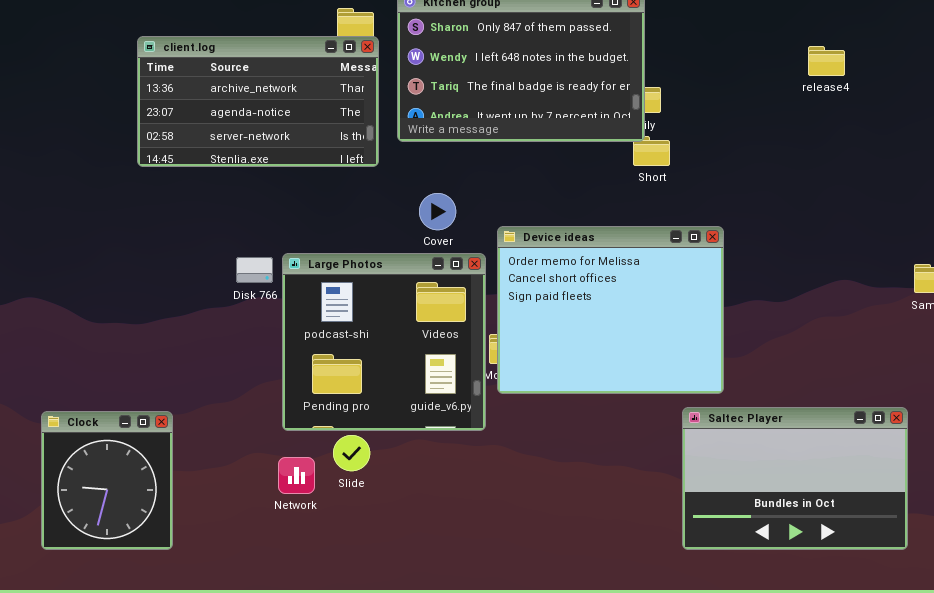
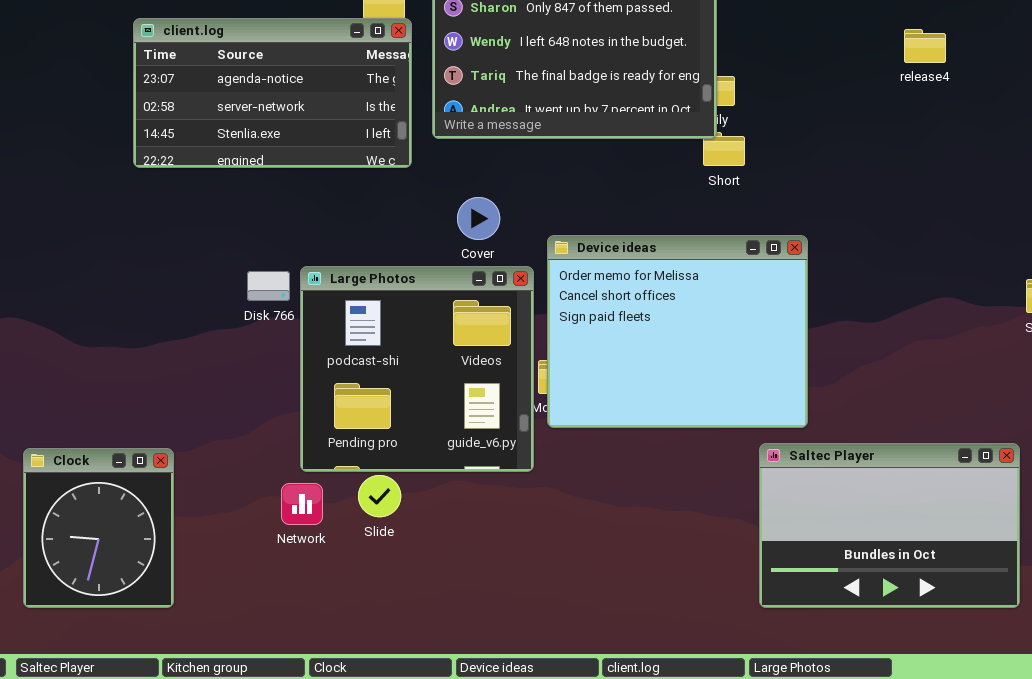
client.log: [137,36,379,167] -> [133,18,412,168], scrolled down 1 row
Network: [278,457,315,494] -> [281,483,323,525], moved

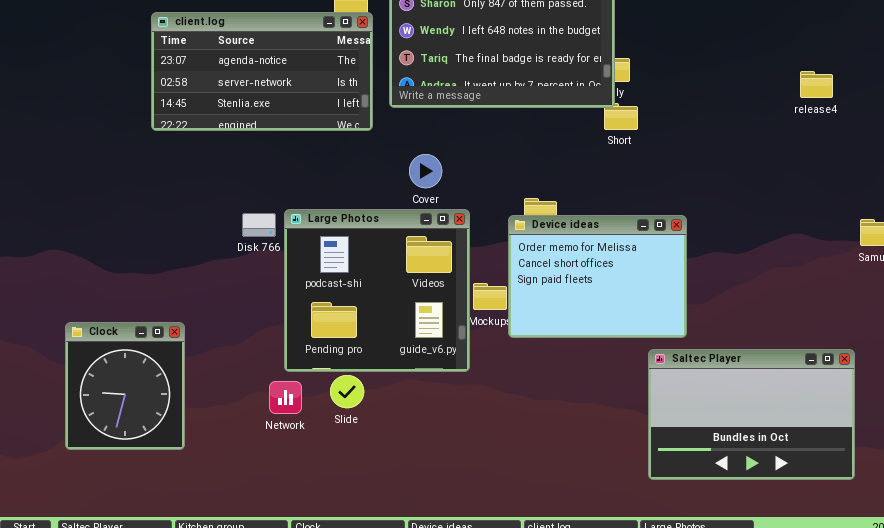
release4: [904,29,946,63] -> [800,71,833,98], moved
Device ideas: [547,235,808,428] -> [508,215,687,338], resized
Clock: [23,448,174,608] -> [65,322,185,450], moved

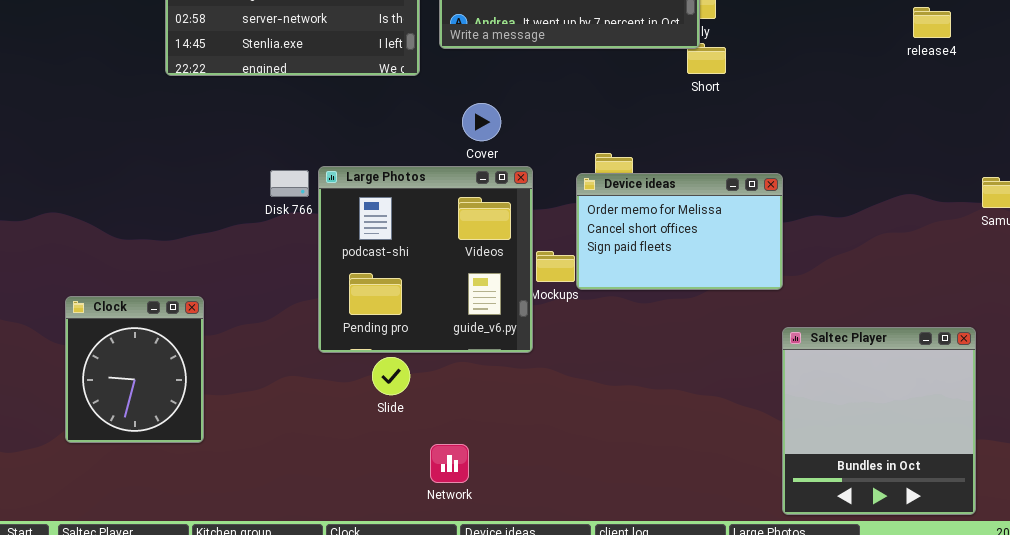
Device ideas: [508,215,687,338] -> [576,173,783,290], resized
Saltec Player: [648,349,855,480] -> [782,327,976,515], resized
Network: [269,381,302,414] -> [430,444,469,483], moved

